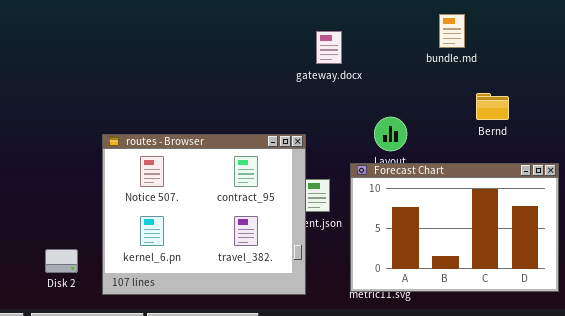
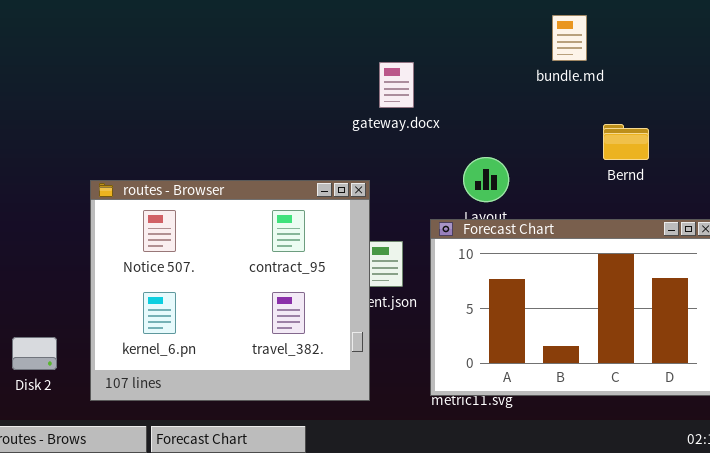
gateway.docx: [316,31,342,64] -> [379,62,414,108], moved

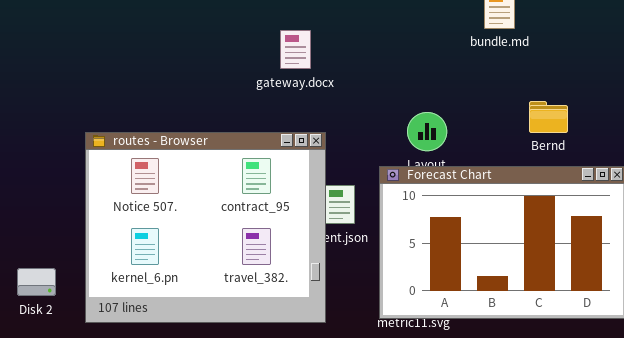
gateway.docx: [379,62,414,108] -> [280,30,311,69], moved
Bernd: [603,124,649,160] -> [529,101,568,133], moved

